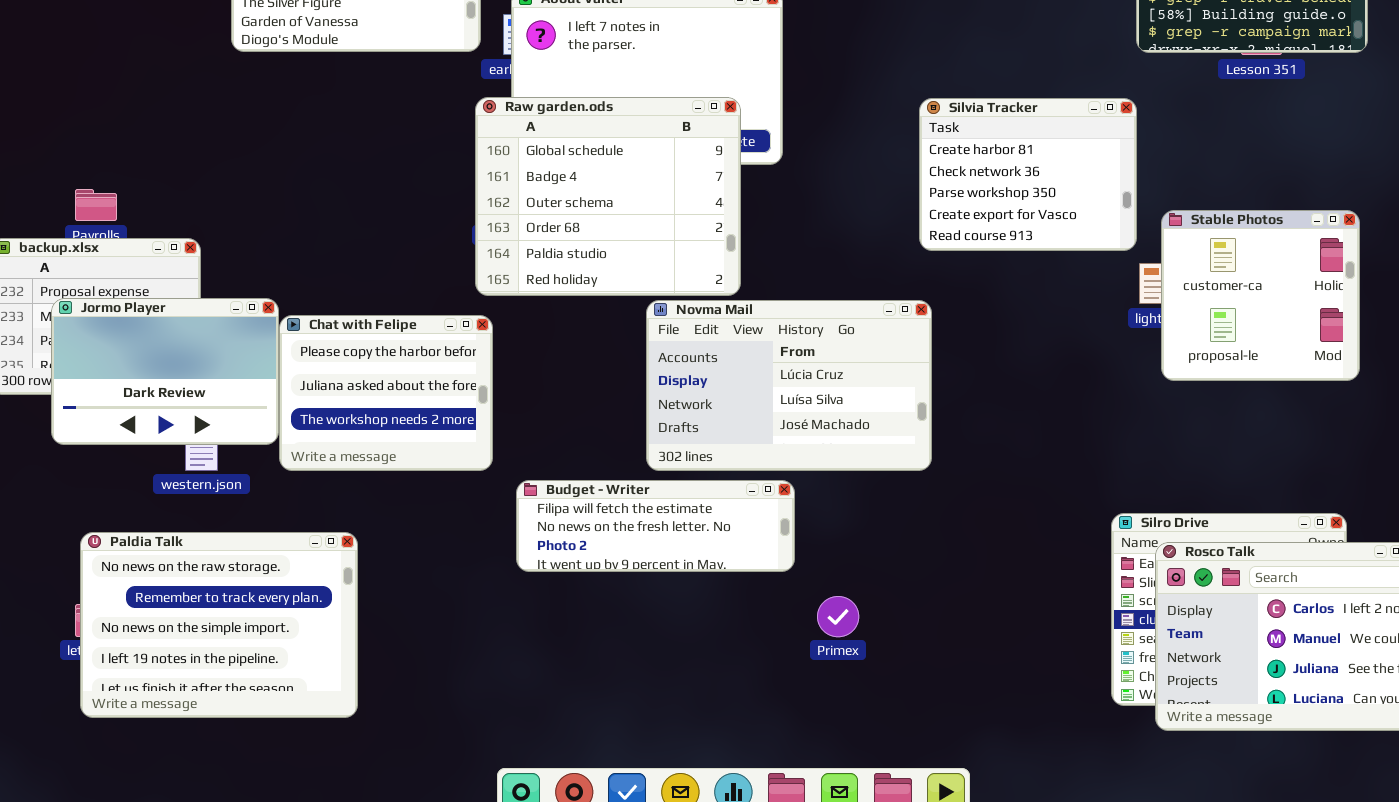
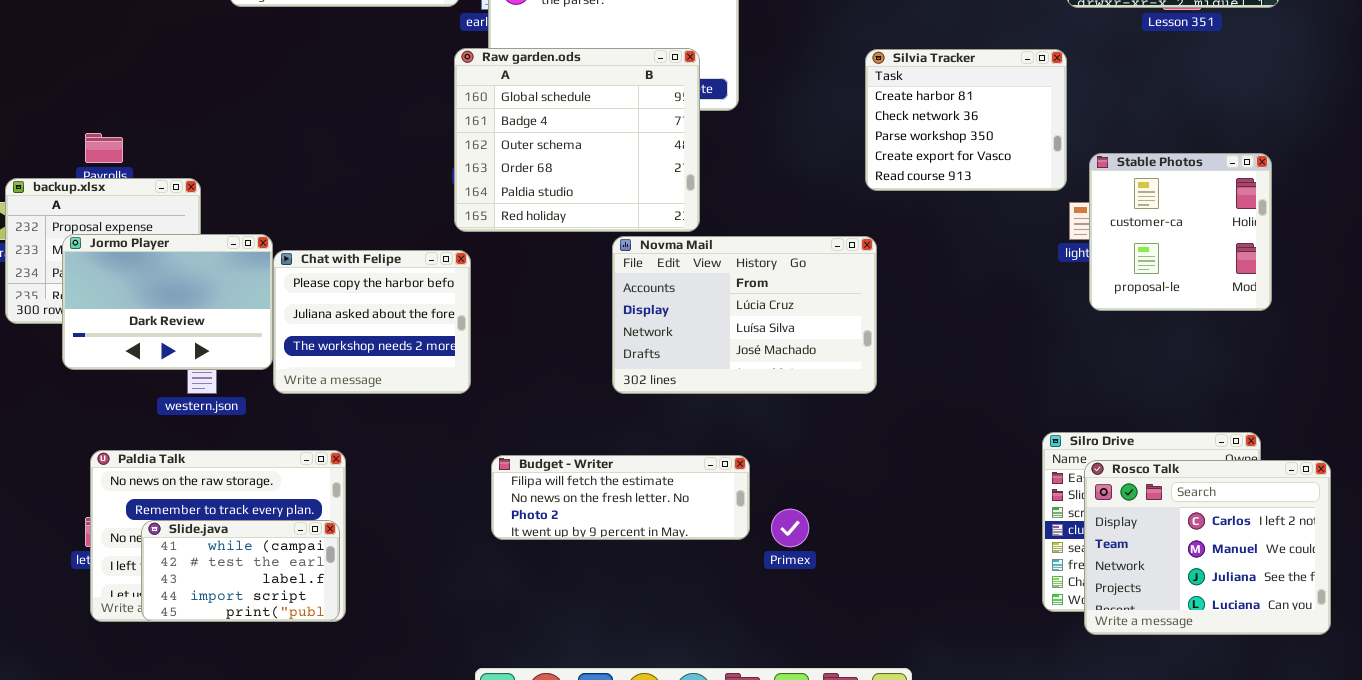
Budget - Writer: [516,480,795,572] -> [491,455,750,540], moved
Slide.java: none -> [141,520,340,622], opened

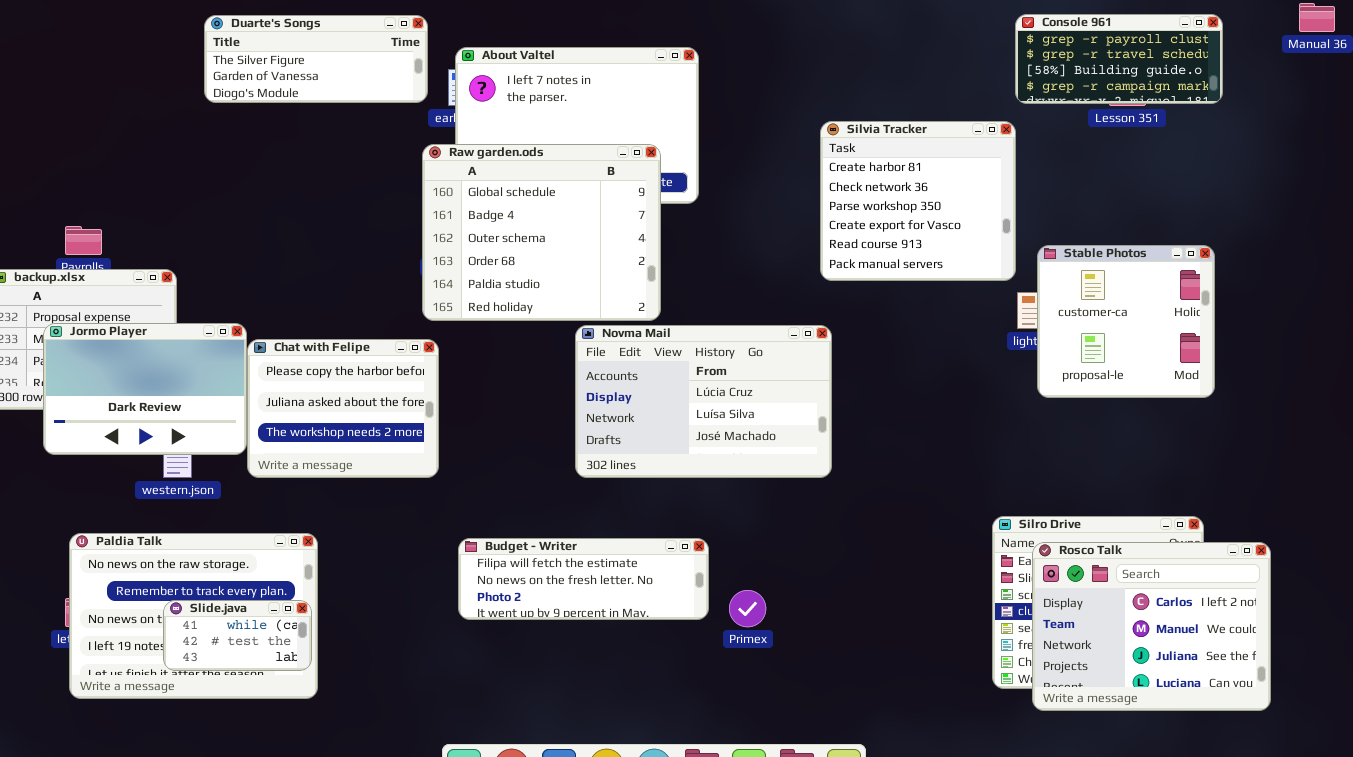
Silvia Tracker: [865,49,1067,191] -> [820,121,1016,281], resized
Slide.java: [141,520,340,622] -> [163,600,312,671], resized

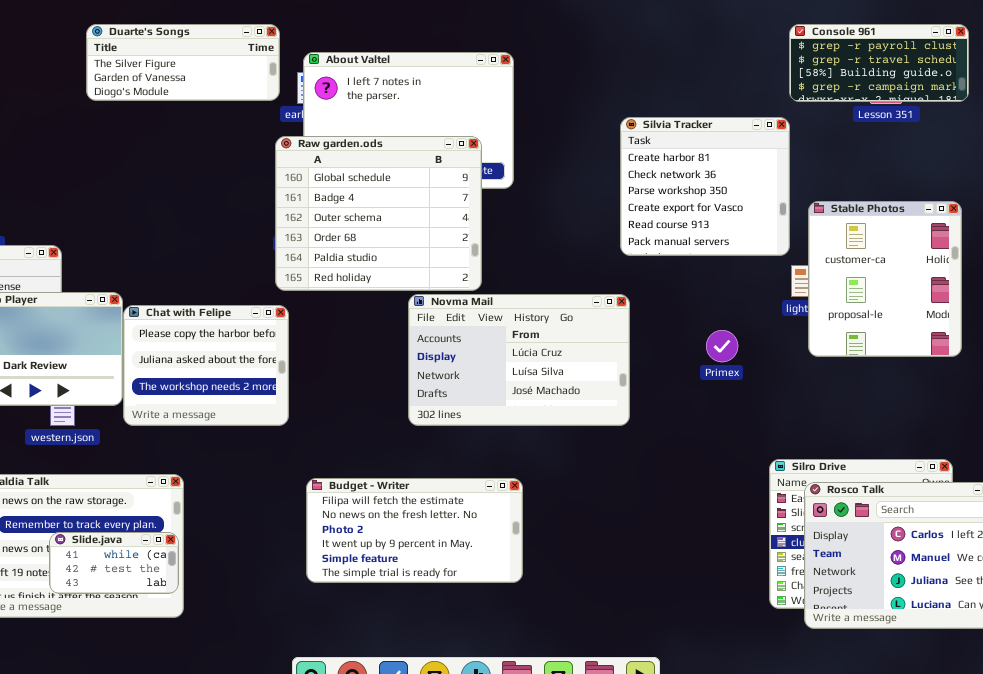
Stable Photos: [1037,245,1215,398] -> [808,201,962,357], resized
Budget - Writer: [458,538,709,620] -> [306,478,523,583], resized
Primex: [729,590,766,627] -> [706,330,738,362], moved

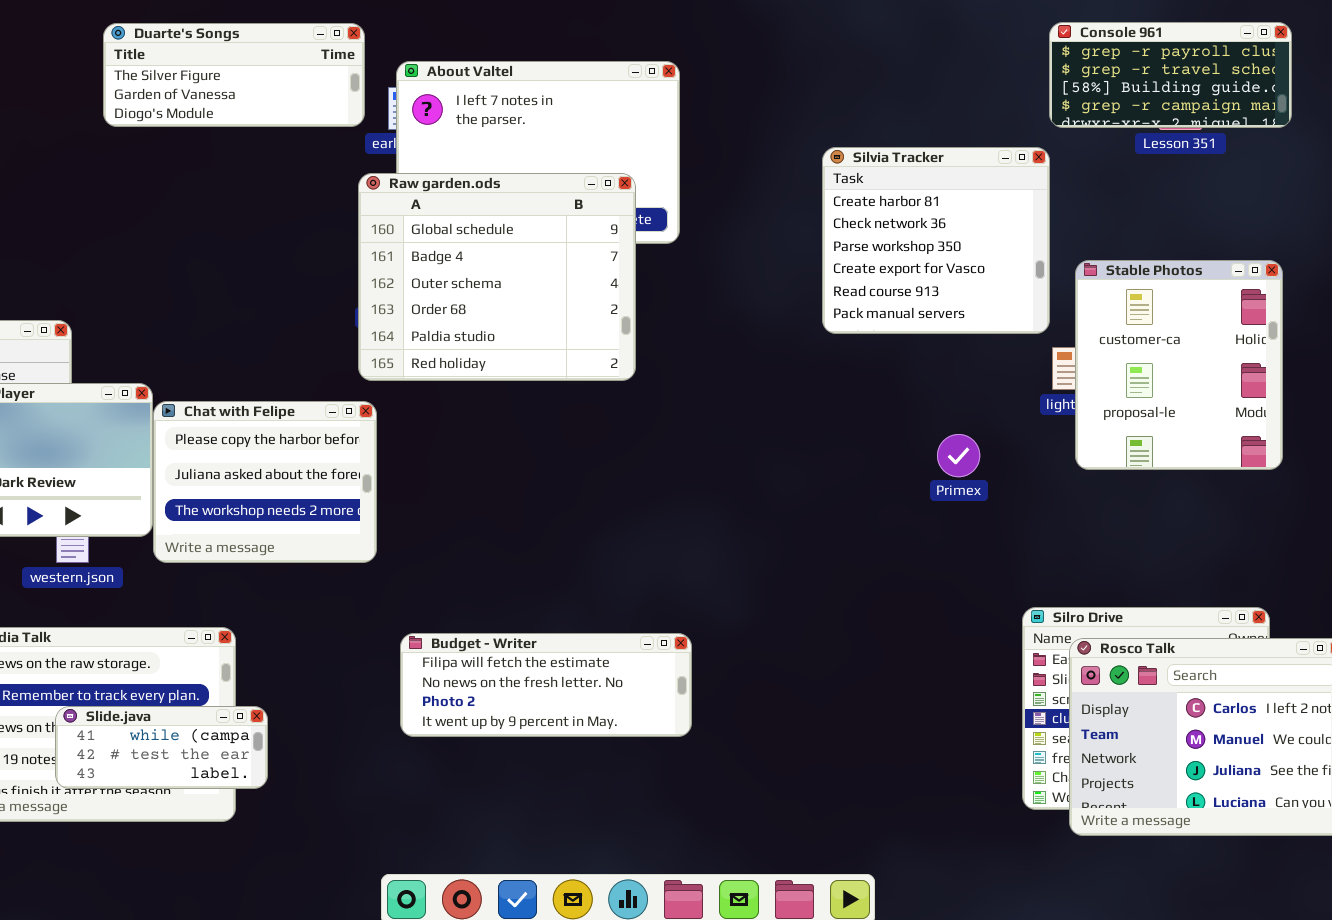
Novma Mail: [408,294,630,426] -> none, closed
Budget - Writer: [306,478,523,583] -> [400,633,692,737], resized
Slide.java: [49,532,179,594] -> [55,706,268,789], resized

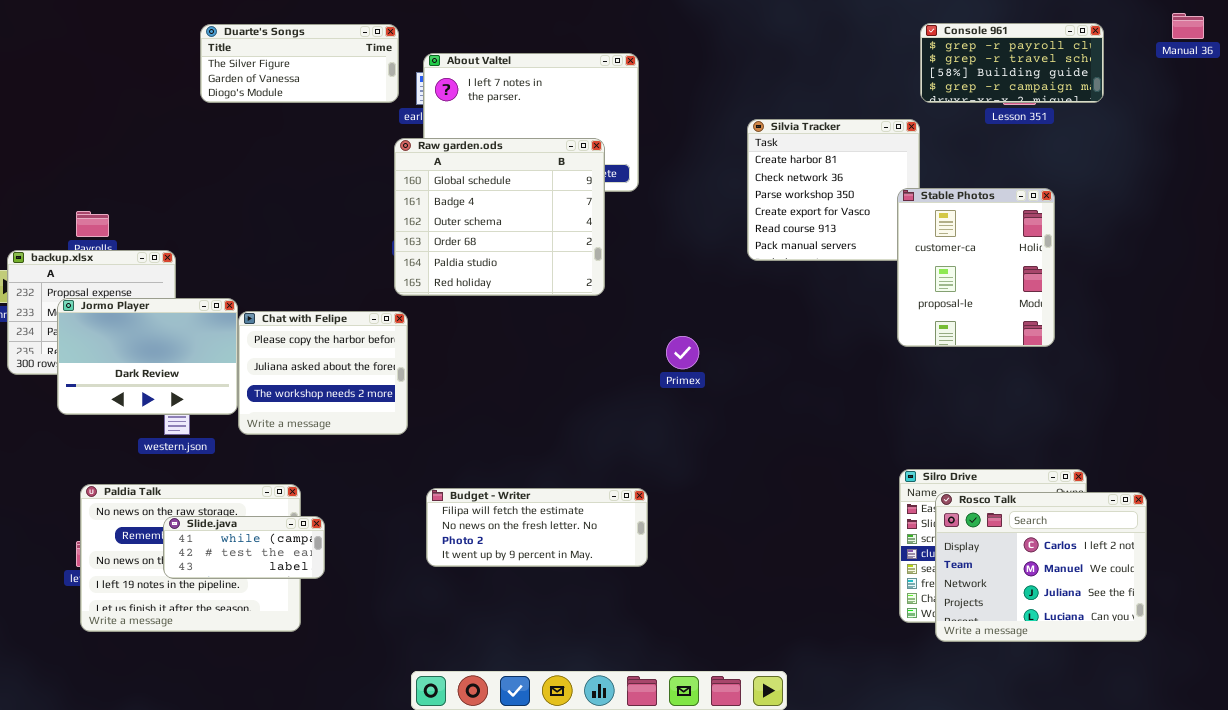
Stable Photos: [1075,260,1283,470] -> [897,188,1055,347], moved
Primex: [937,434,980,477] -> [666,336,699,369], moved
Slide.java: [55,706,268,789] -> [163,516,325,579], moved

